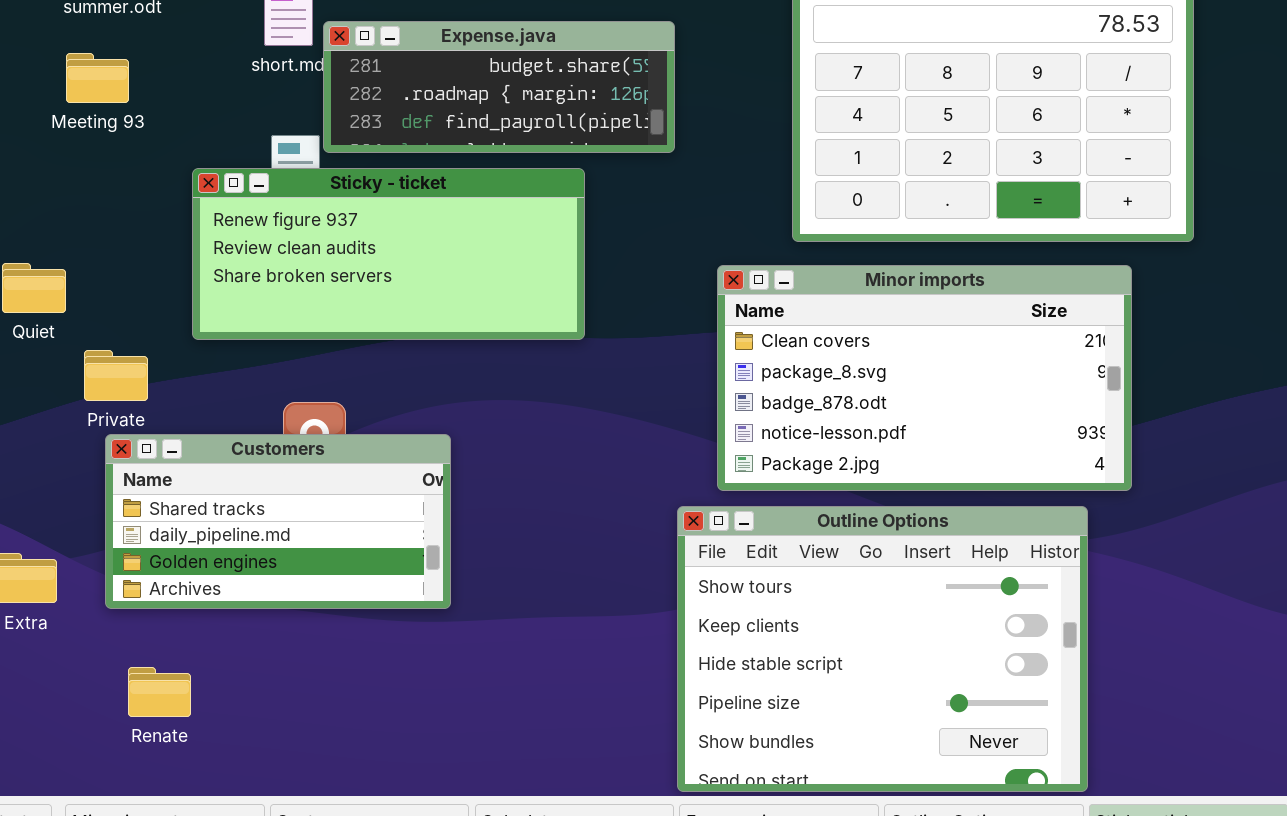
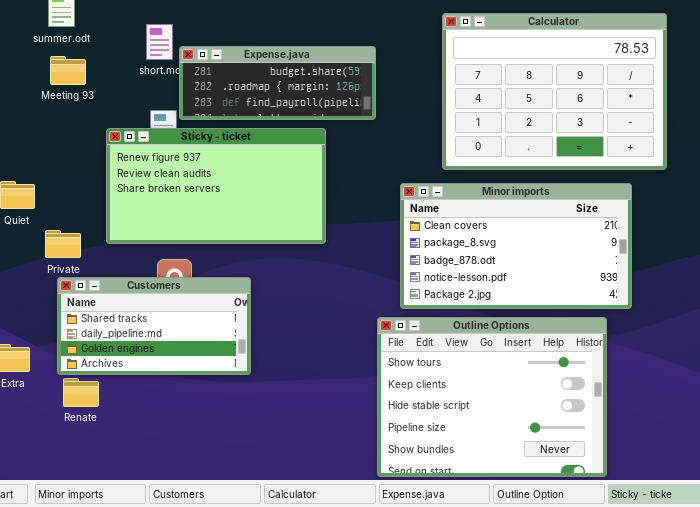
Meeting 93: [66,53,129,103] -> [50,56,86,85], moved
Sticky - ticket: [192,168,585,340] -> [106,128,326,244], resized
Renate: [128,667,191,717] -> [63,378,99,407], moved

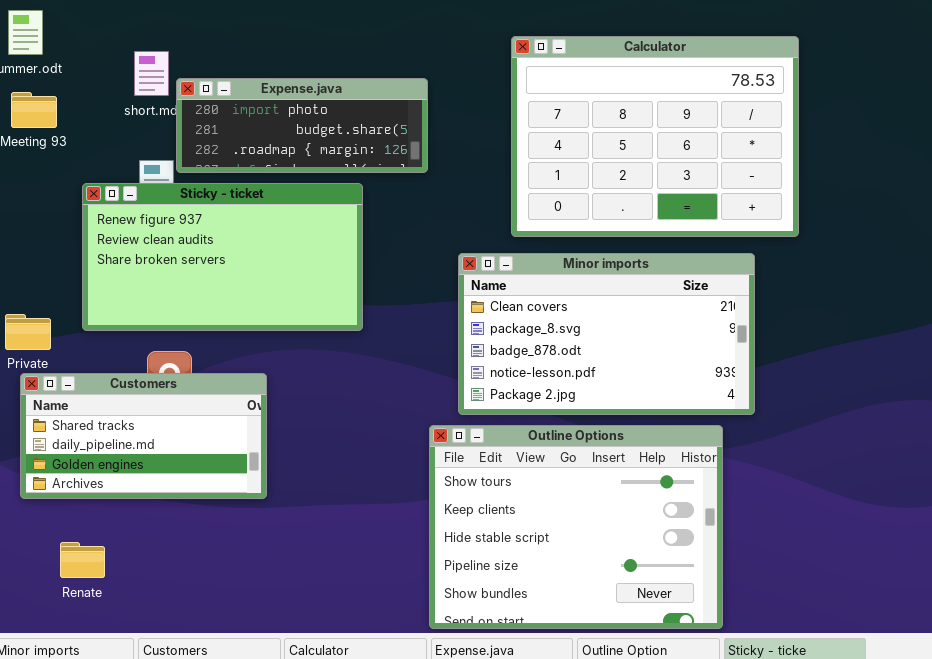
Expense.java: [179,46,376,120] -> [176,78,428,173], scrolled up 1 row
Renate: [63,378,99,407] -> [60,542,105,578], moved

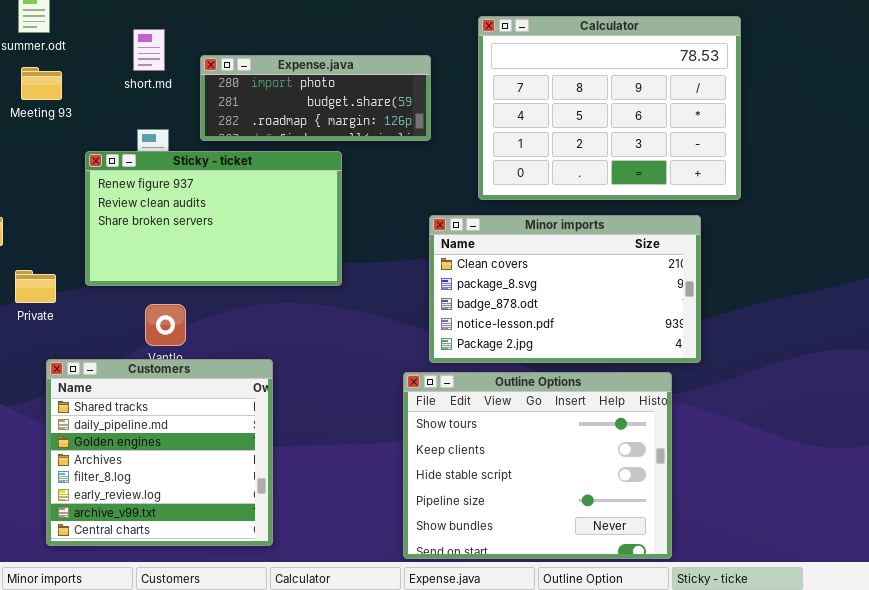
Expense.java: [176,78,428,173] -> [200,55,431,141], moved
Customers: [20,373,267,499] -> [46,359,273,546], moved, resized

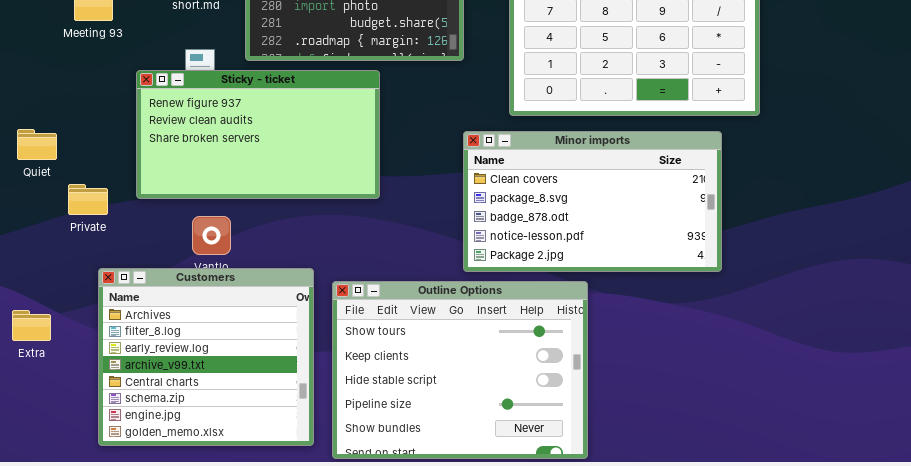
Customers: [46,359,273,546] -> [98,268,314,446], scrolled down 3 rows
Outline Options: [403,372,672,559] -> [332,281,588,459], moved

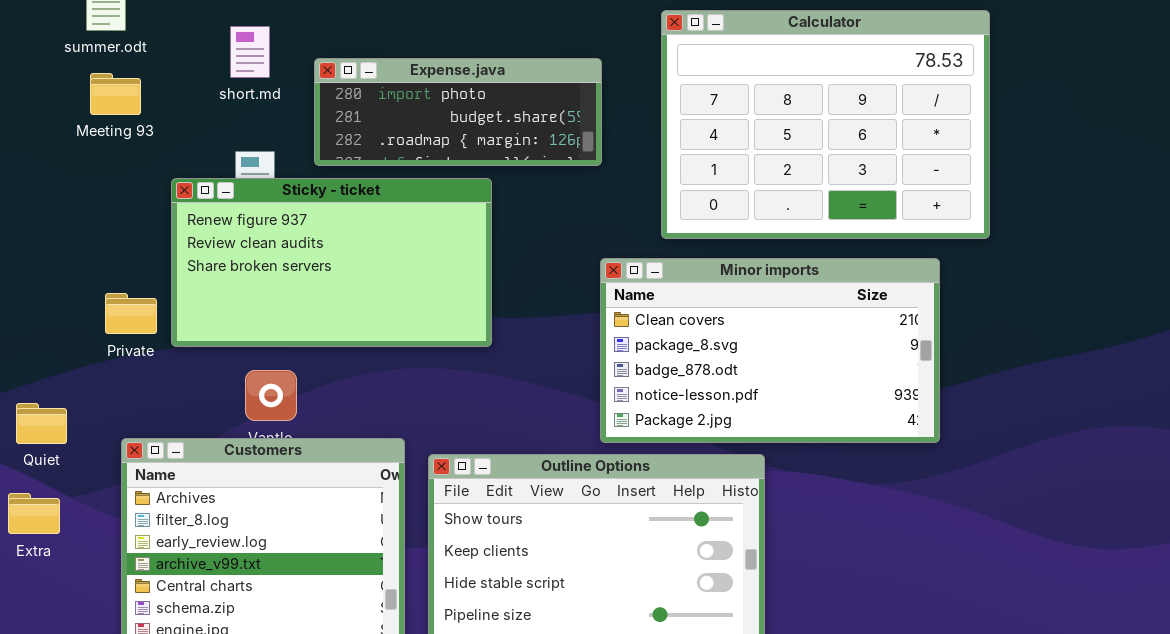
Quiet: [17,129,57,160] -> [16,403,67,444], moved
Private: [68,184,108,215] -> [105,293,157,334], moved

